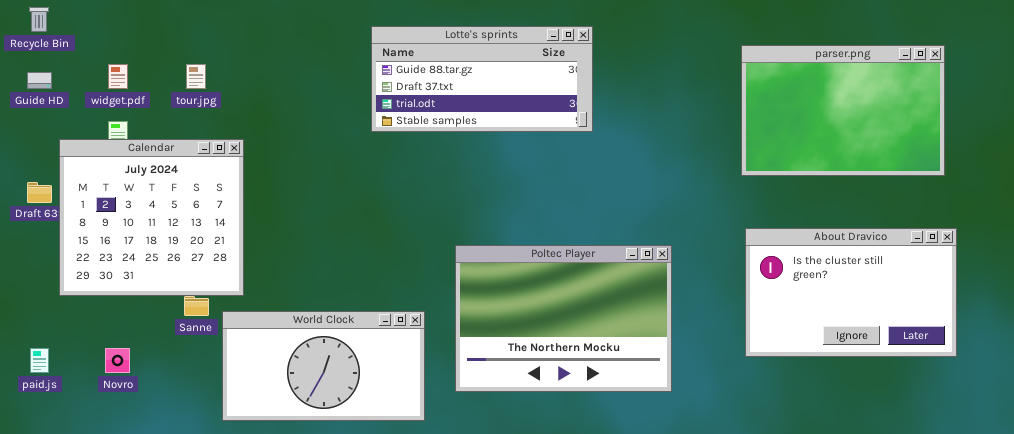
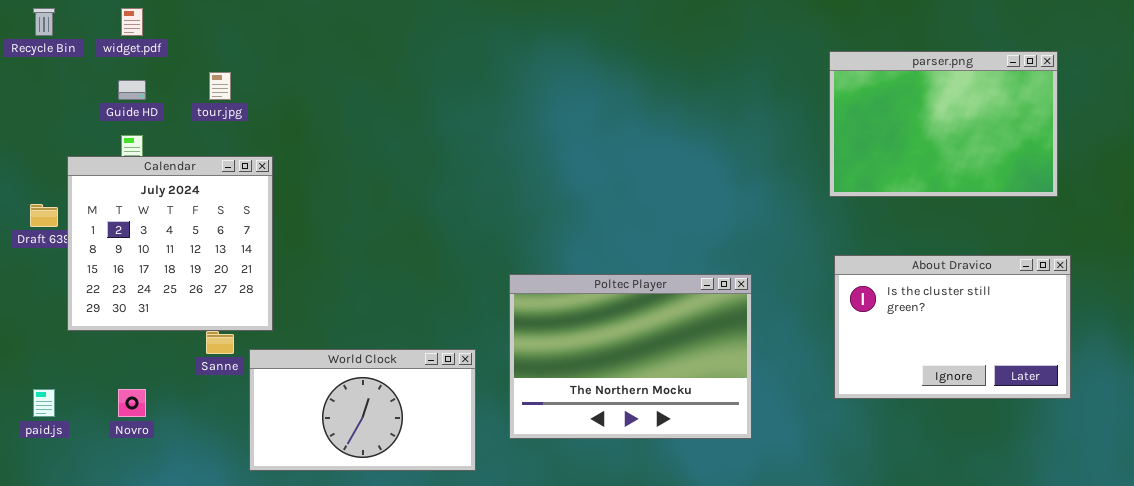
Lotte's sprints: [371,26,593,132] -> none, closed
widget.pdf: [108,64,128,89] -> [121,8,143,36], moved
Guide HD: [27,72,52,89] -> [118,80,146,100], moved

